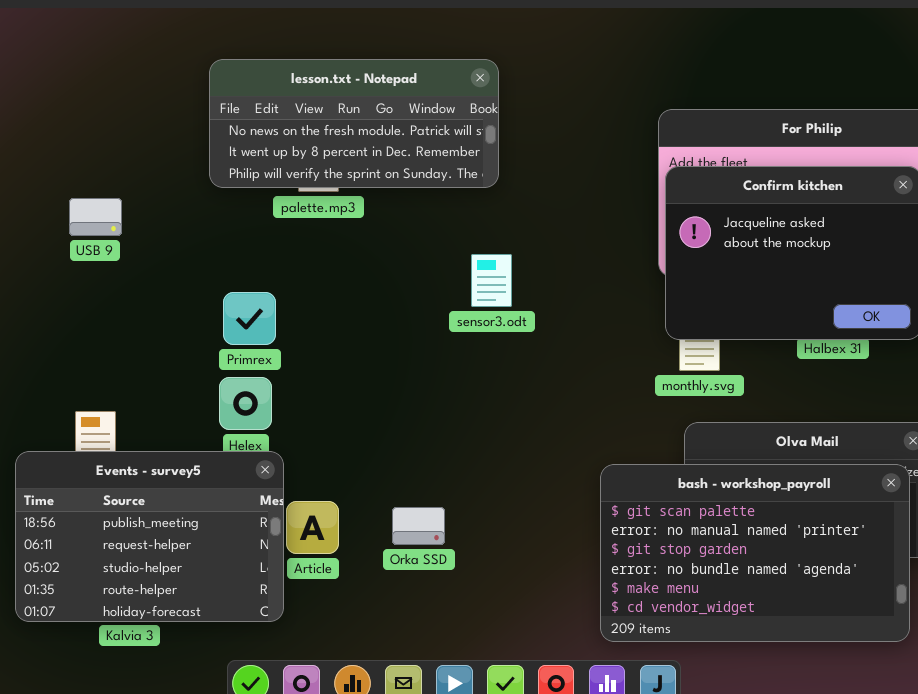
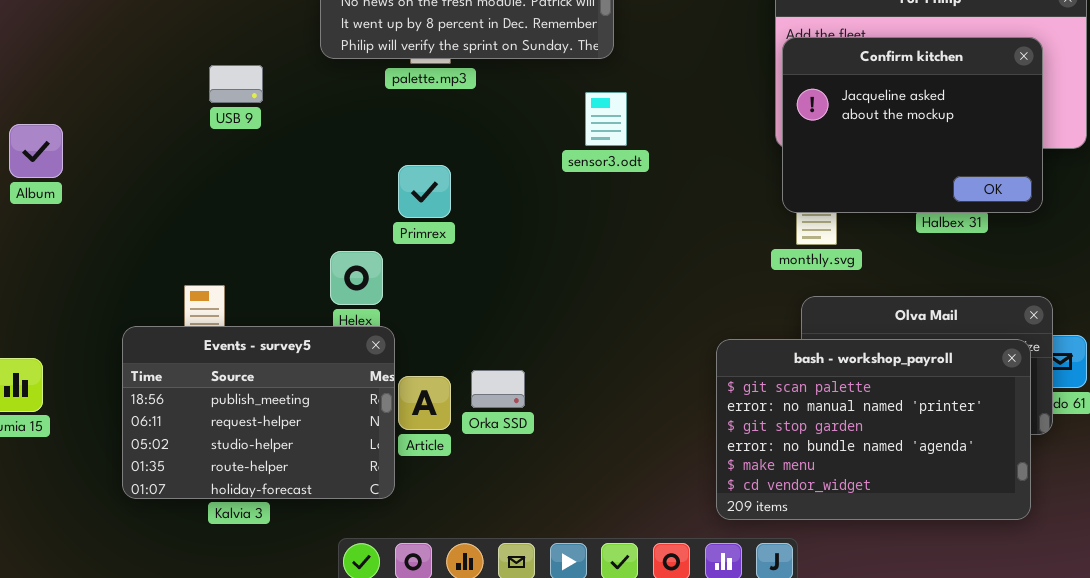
USB 9: [69,198,122,236] -> [209,65,263,103], moved
sensor3.odt: [471,254,512,307] -> [585,92,627,146], moved
Primrex: [223,292,276,345] -> [398,165,451,218], moved
Orka SSD: [392,507,445,545] -> [471,370,525,408], moved

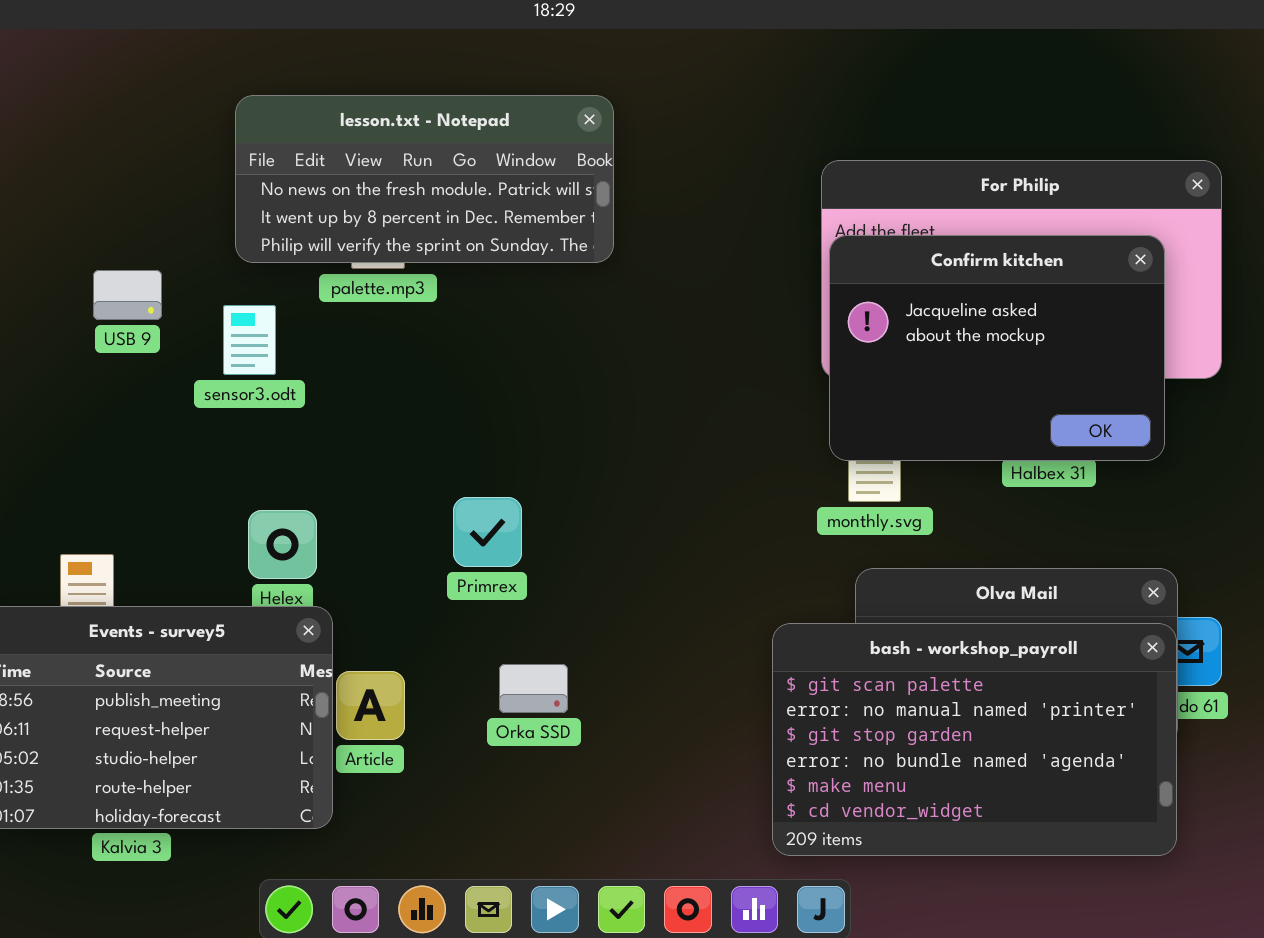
sensor3.odt: [585,92,627,146] -> [223,305,276,375], moved
Primrex: [398,165,451,218] -> [453,497,522,567], moved
bash - workshop_payroll: [716,339,1031,520] -> [772,623,1177,856], moved
Orka SSD: [471,370,525,408] -> [499,664,568,713], moved

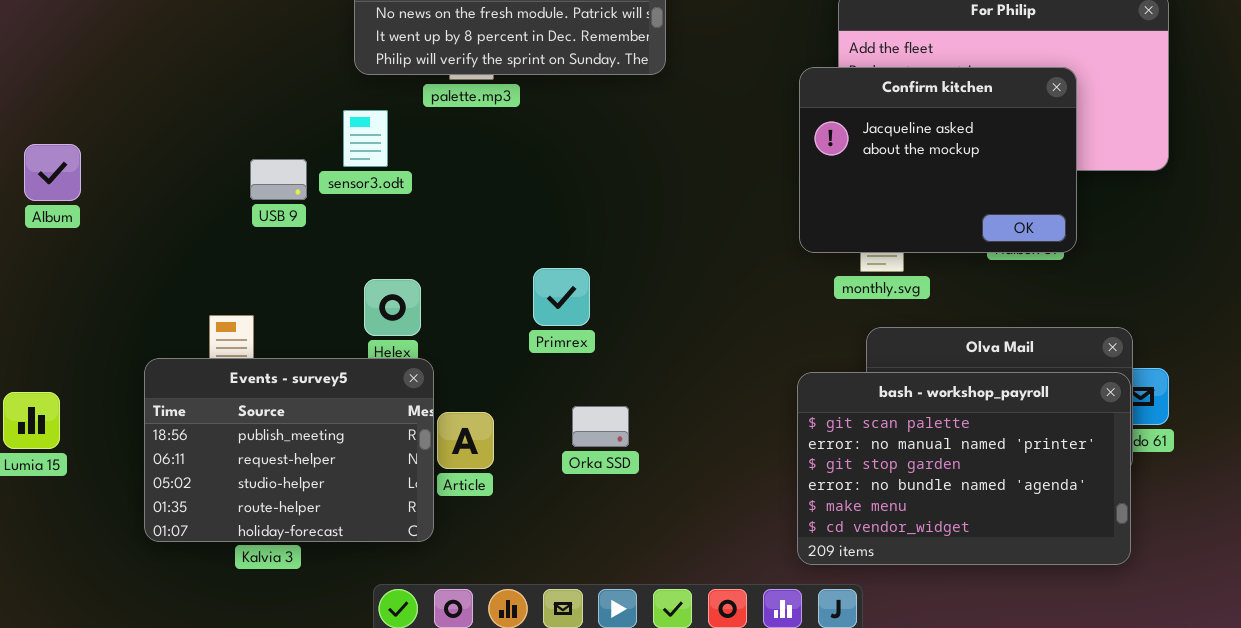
Confirm kitchen: [829,235,1165,461] -> [799,67,1077,253], moved
USB 9: [93,270,162,320] -> [250,159,307,200], moved

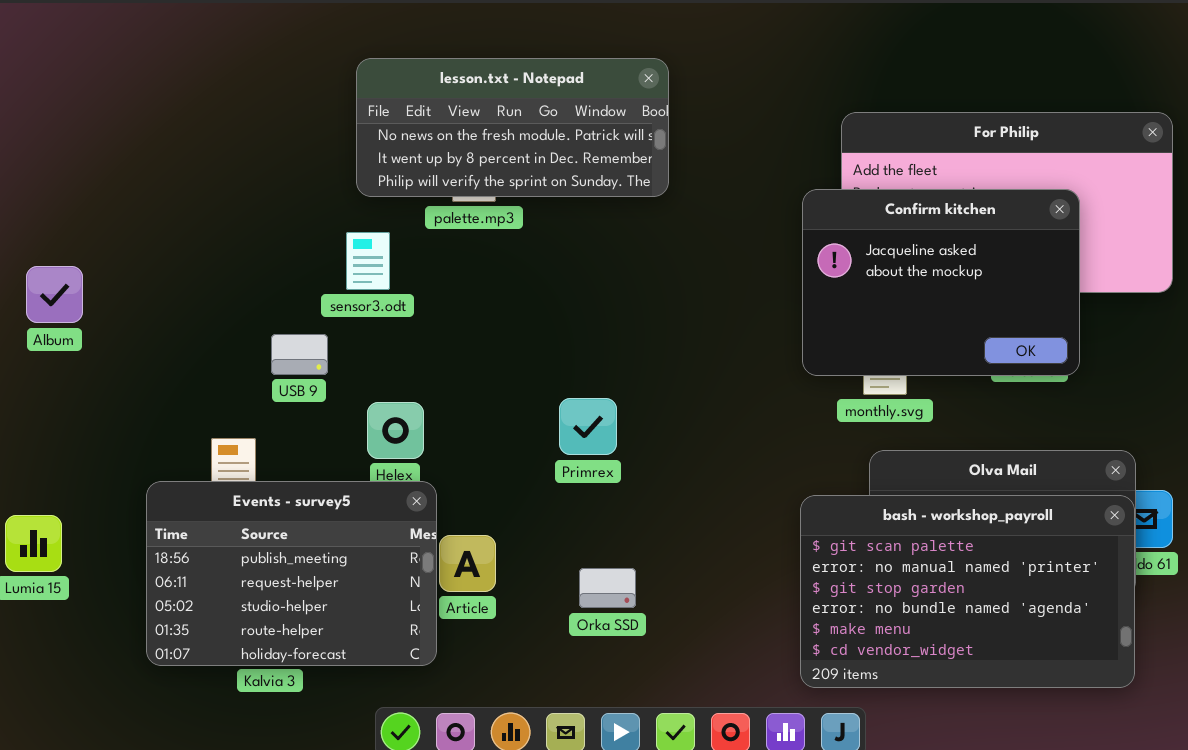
USB 9: [250,159,307,200] -> [271,334,328,375], moved
Primrex: [533,268,590,326] -> [559,398,617,455], moved
Orka SSD: [572,406,629,447] -> [579,568,636,608], moved

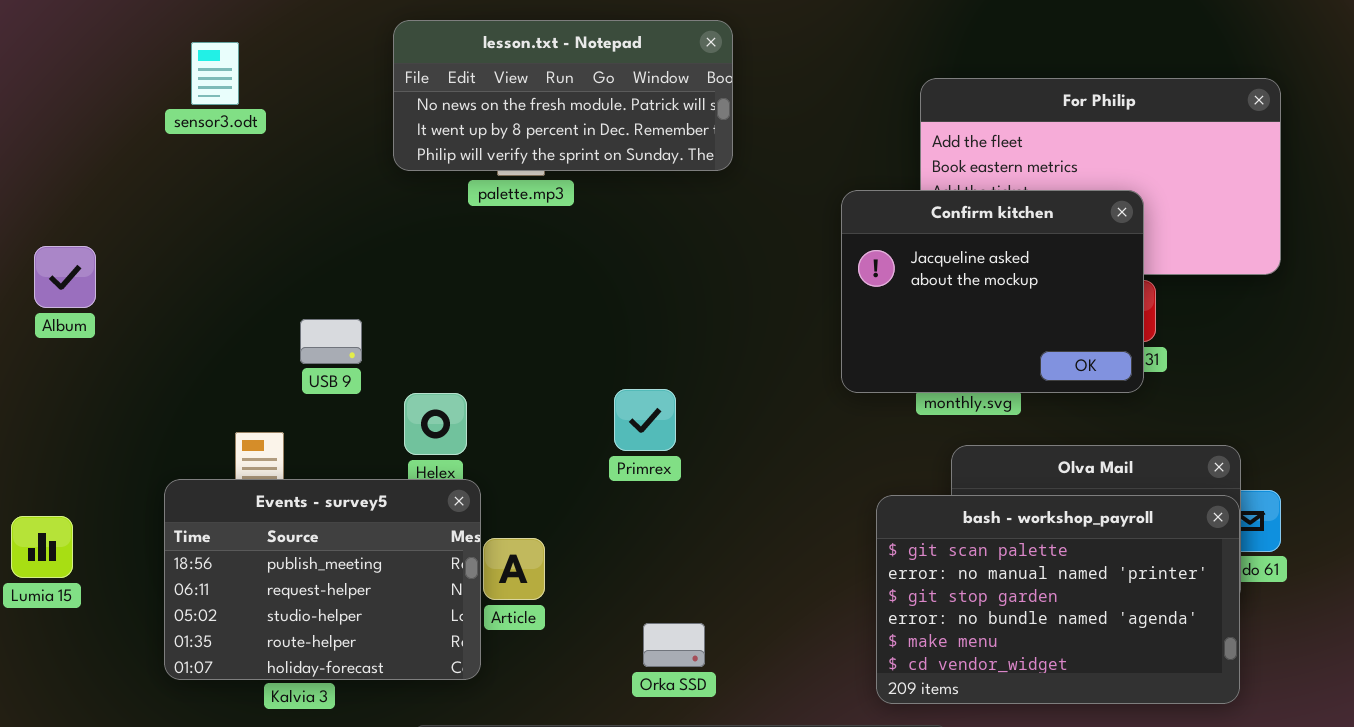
Confirm kitchen: [802,189,1080,376] -> [841,190,1144,393], moved
sensor3.odt: [346,232,390,290] -> [191,42,239,105], moved
Orka SSD: [579,568,636,608] -> [643,623,705,667], moved

